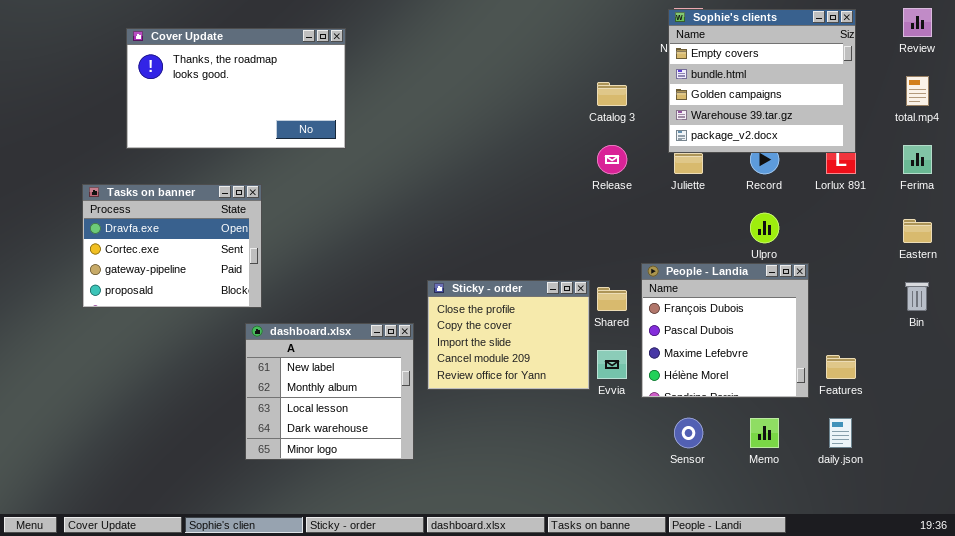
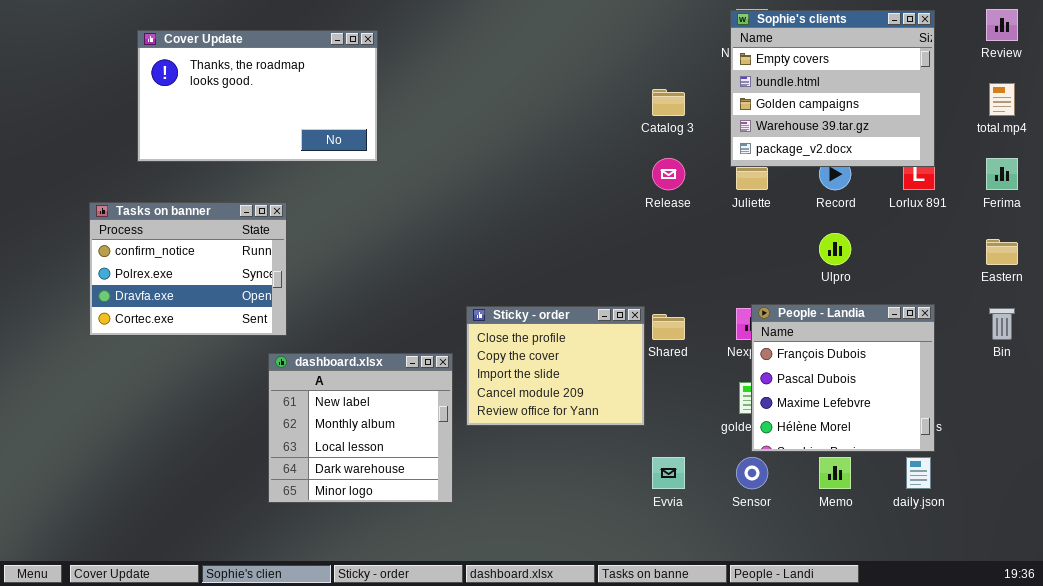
Tasks on banner: [82,184,262,308] -> [89,202,287,336], scrolled up 2 rows
People - Landia: [641,263,809,398] -> [751,304,935,452], moved
Evvia: [597,350,627,379] -> [652,457,685,489], moved

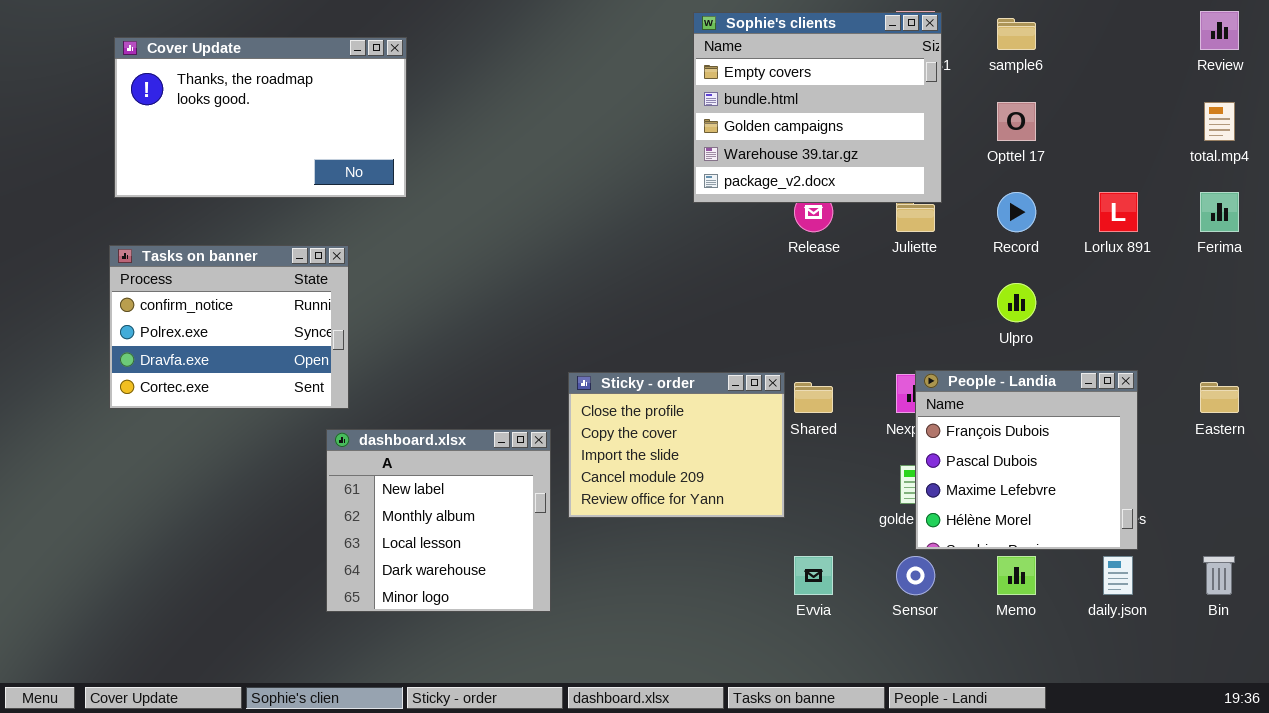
Sophie's clients: [730,10,935,167] -> [693,12,942,203], moved
Cover Update: [137,30,378,162] -> [114,37,407,198], moved
Eastern: [986,239,1018,265] -> [1200,382,1239,413], moved
Bin: [989,308,1015,340] -> [1203,556,1235,595], moved

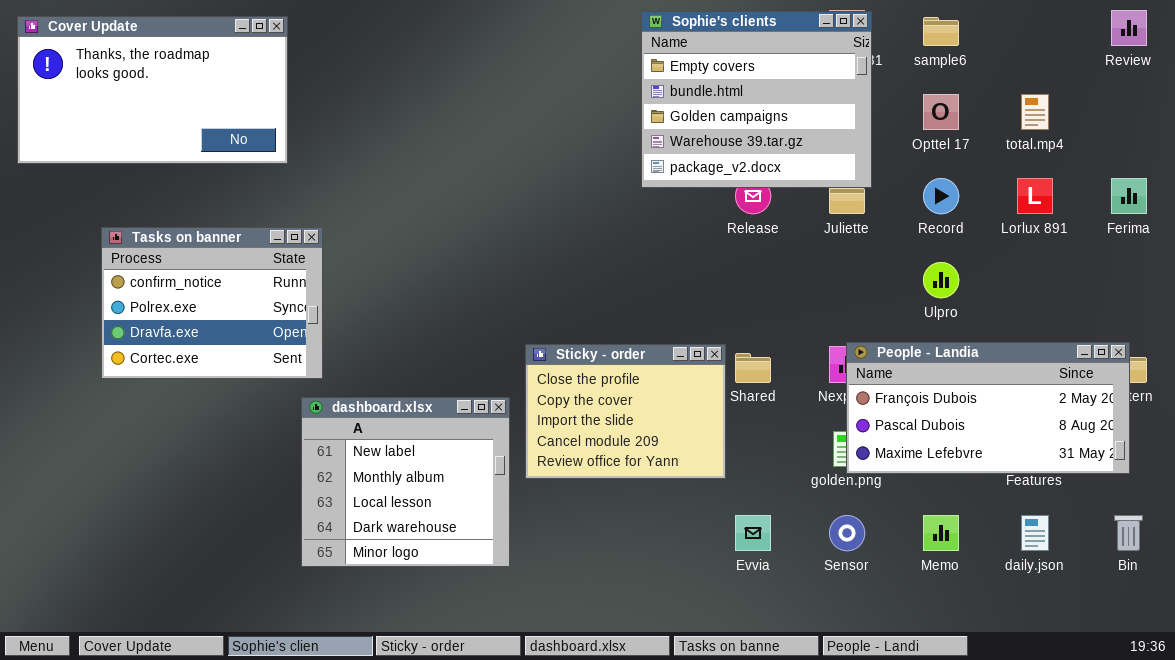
Cover Update: [114,37,407,198] -> [17,16,288,164], moved
total.mp4: [1204,102,1235,141] -> [1021,94,1049,130], moved
People - Landia: [915,370,1138,550] -> [846,342,1130,474], resized

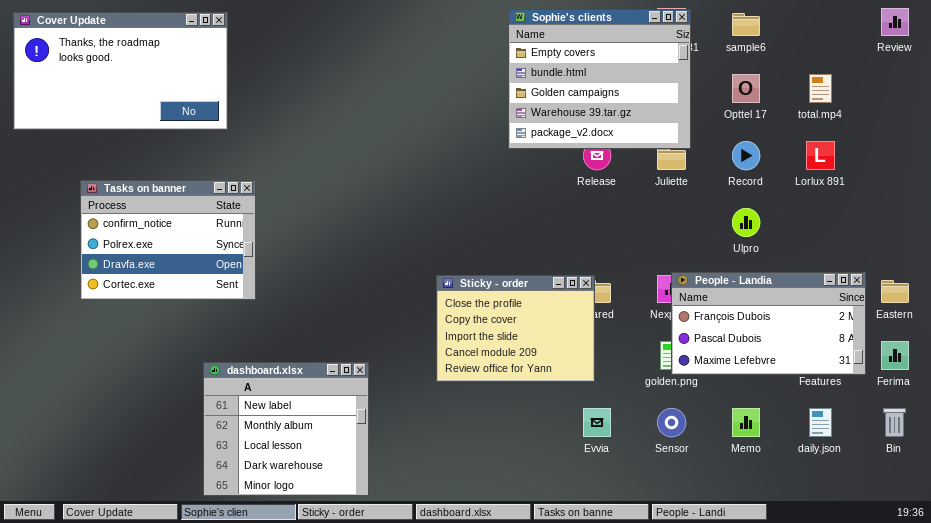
Ferima: [1111,178,1147,214] -> [881,341,909,370], moved
People - Landia: [846,342,1130,474] -> [671,272,866,375], resized
Sticky - order: [525,344,726,479] -> [436,275,595,382], moved
dashboard.xlsx: [301,397,510,567] -> [203,362,369,496], moved

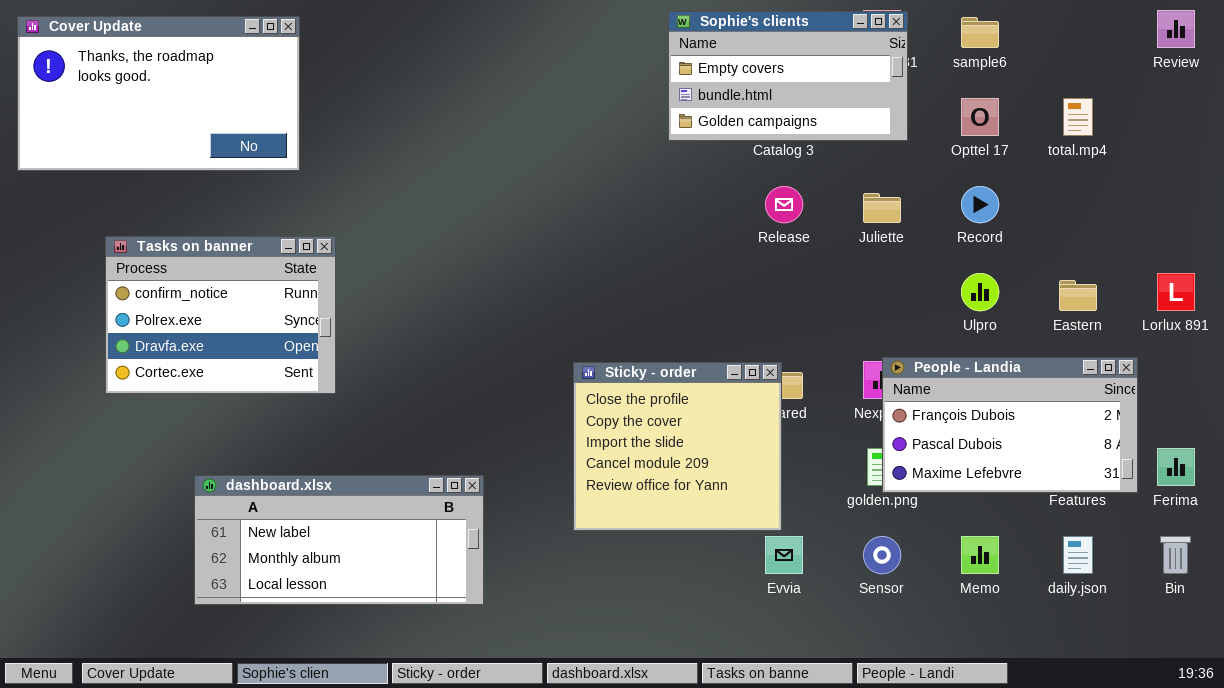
Sophie's clients: [508,9,691,149] -> [668,11,908,141], resized
Lorlux 891: [806,141,835,170] -> [1157,273,1195,311], moved
Sticky - order: [436,275,595,382] -> [573,362,782,531], resized
Eastern: [881,280,909,303] -> [1059,280,1097,311], moved
dashboard.xlsx: [203,362,369,496] -> [194,475,484,605], resized

